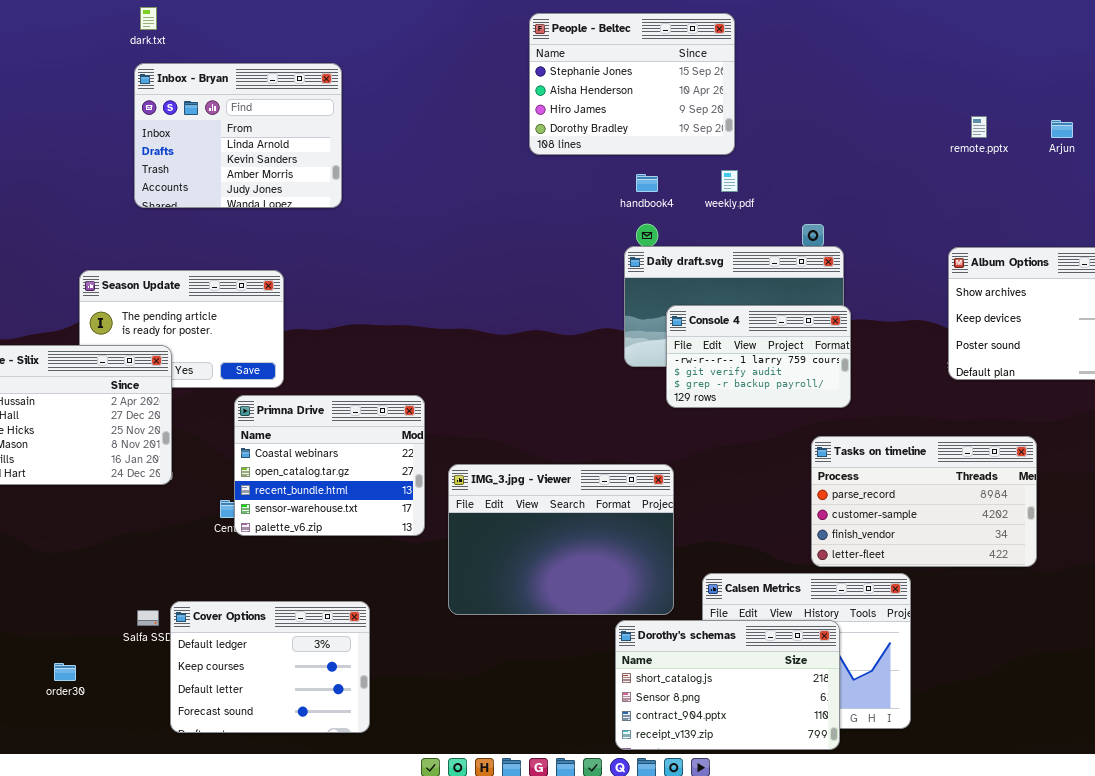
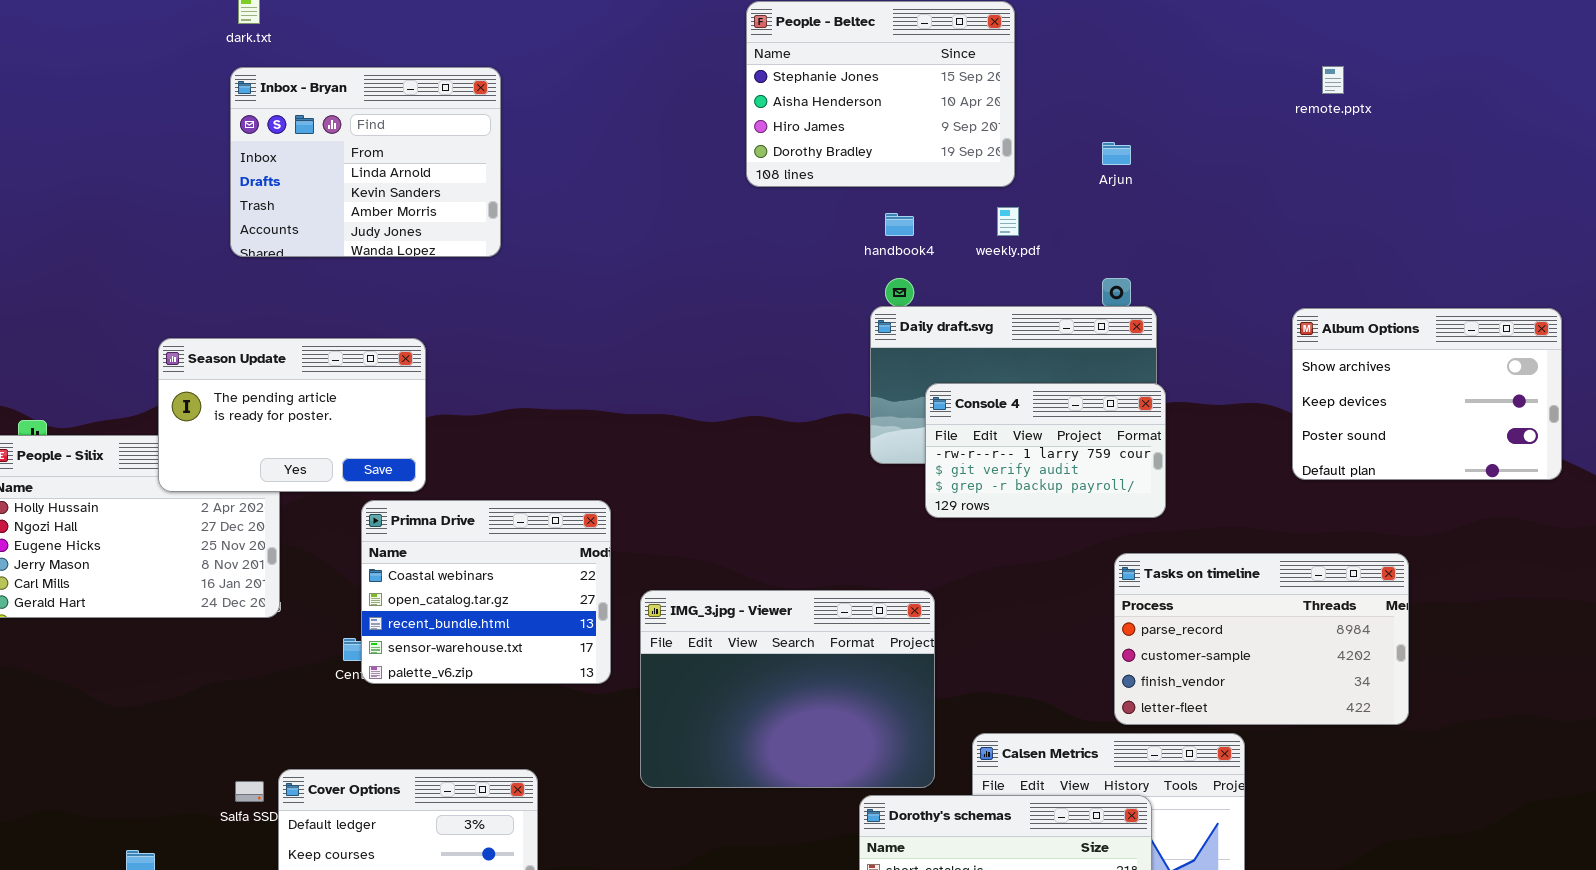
remote.pptx: [971,116,987,138] -> [1322,66,1344,94], moved
Arjun: [1051,120,1073,138] -> [1102,142,1131,165], moved
Season Update: [79,270,284,388] -> [158,338,426,492], raised

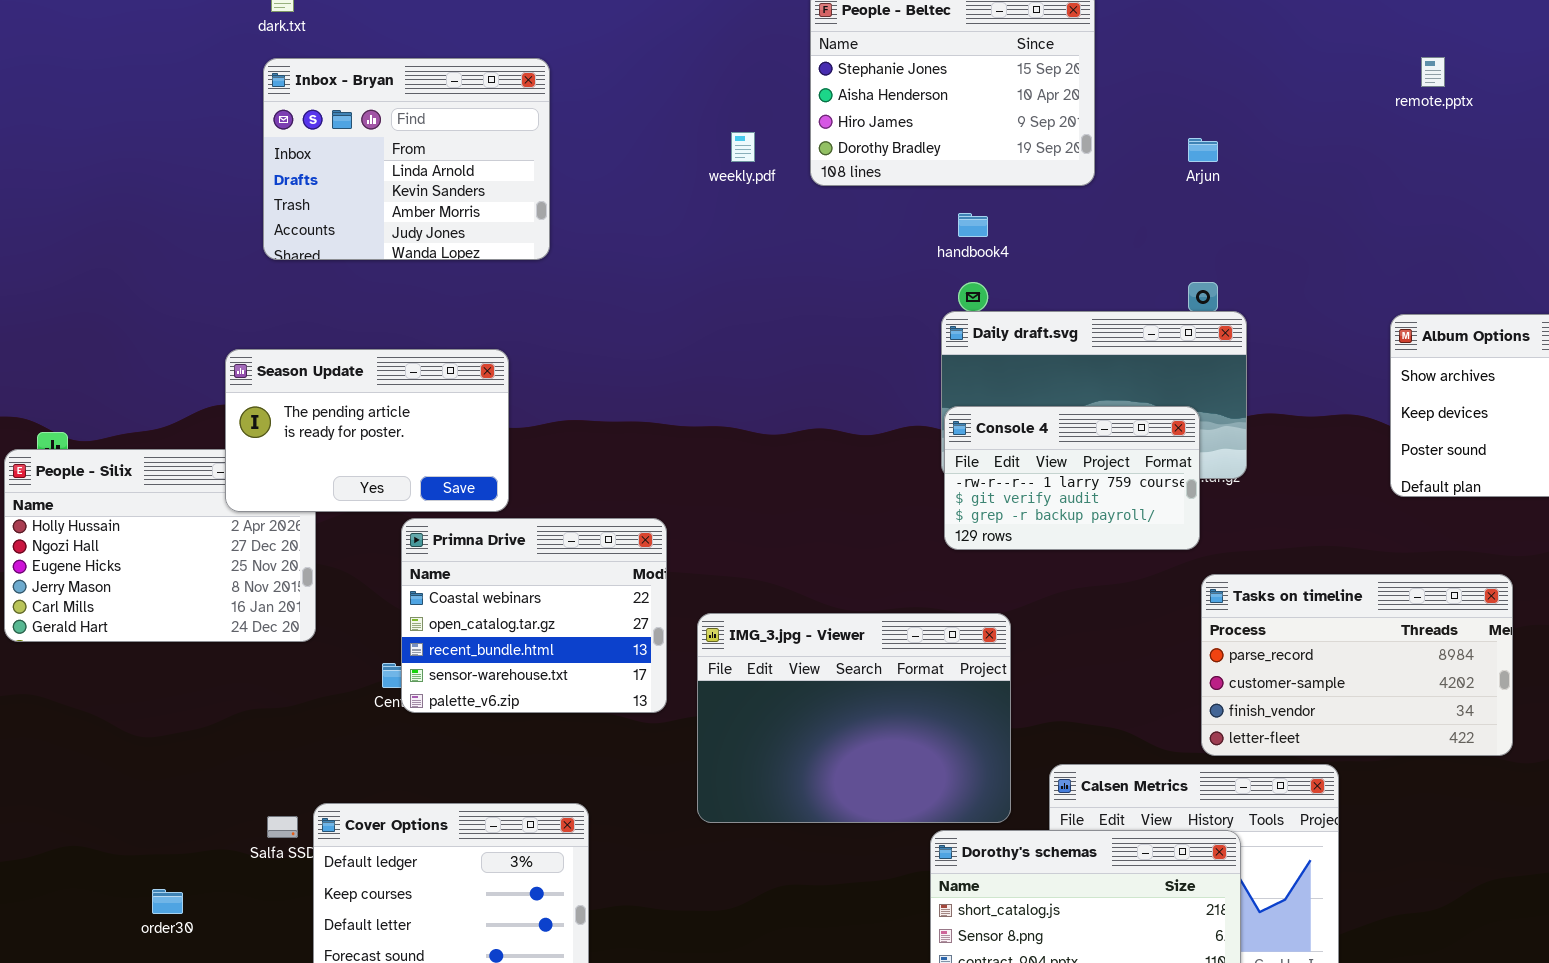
weekly.pdf: [997,207,1019,236] -> [731,132,755,162], moved
Season Update: [158,338,426,492] -> [225,349,509,512], moved
Console 4: [925,383,1166,518] -> [944,406,1200,550], moved

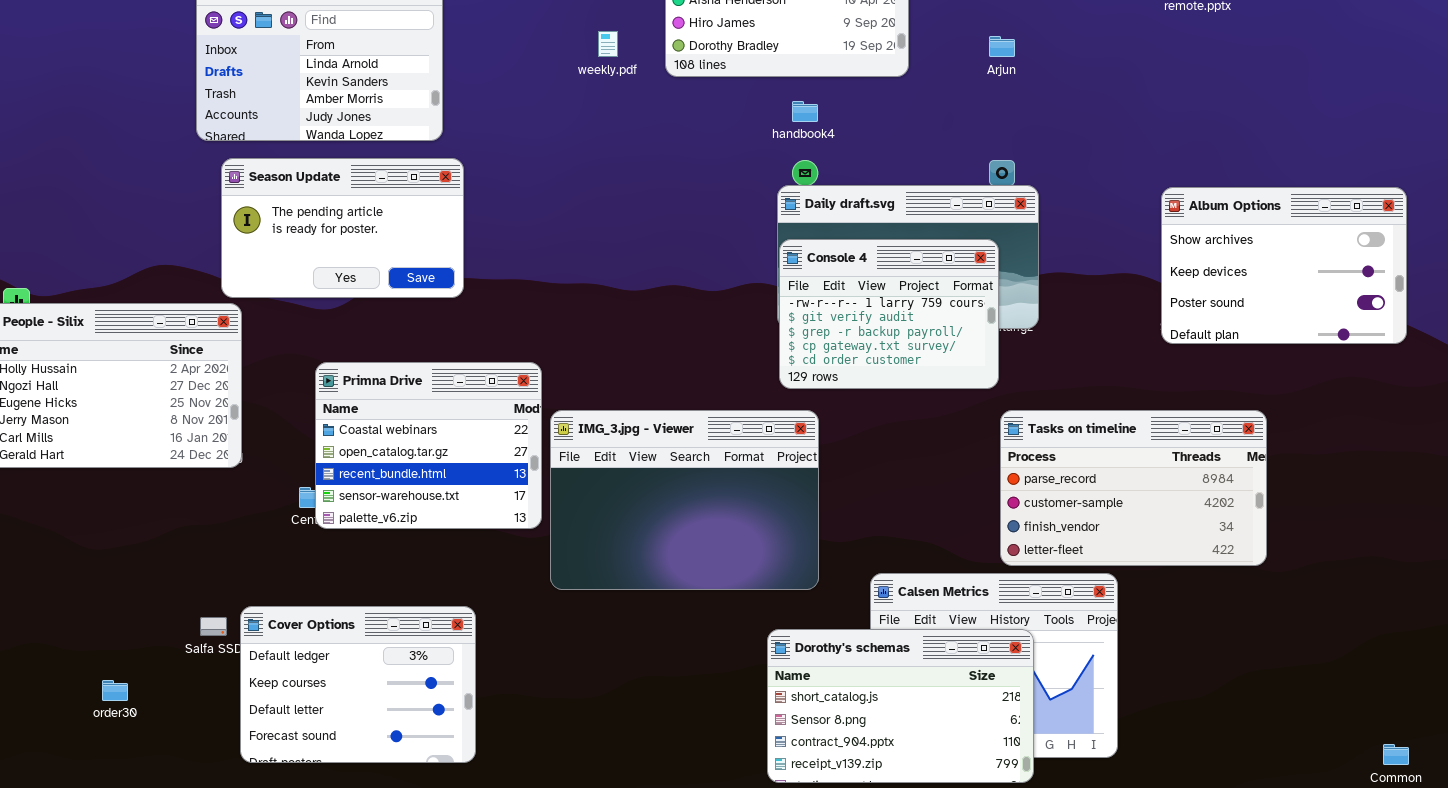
Season Update: [225,349,509,512] -> [221,158,464,298], moved
Console 4: [944,406,1200,550] -> [779,239,999,389], resized
IMG_3.jpg - Viewer: [697,613,1011,823] -> [550,410,819,590], moved

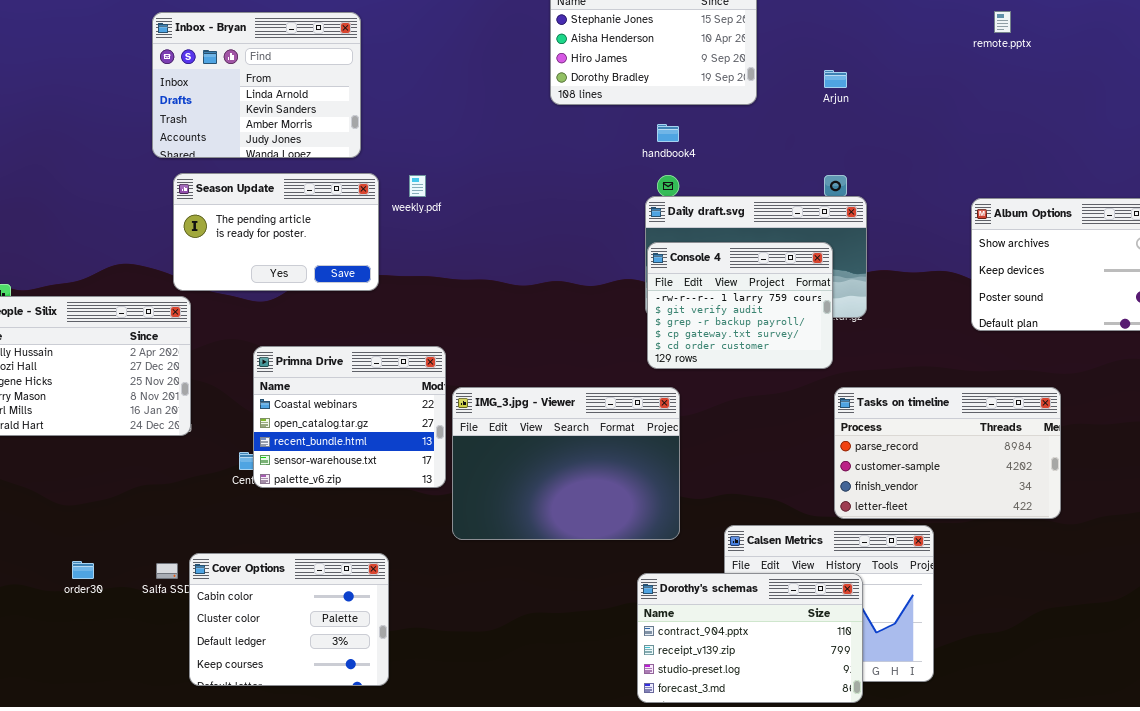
weekly.pdf: [598,31,618,57] -> [409,175,426,197], moved
Cover Options: [240,606,476,763] -> [189,553,389,686], scrolled up 2 rows
Dorothy's schemas: [767,629,1034,783] -> [637,573,863,703], scrolled down 2 rows
order30: [102,680,128,701] -> [72,561,94,579], moved

